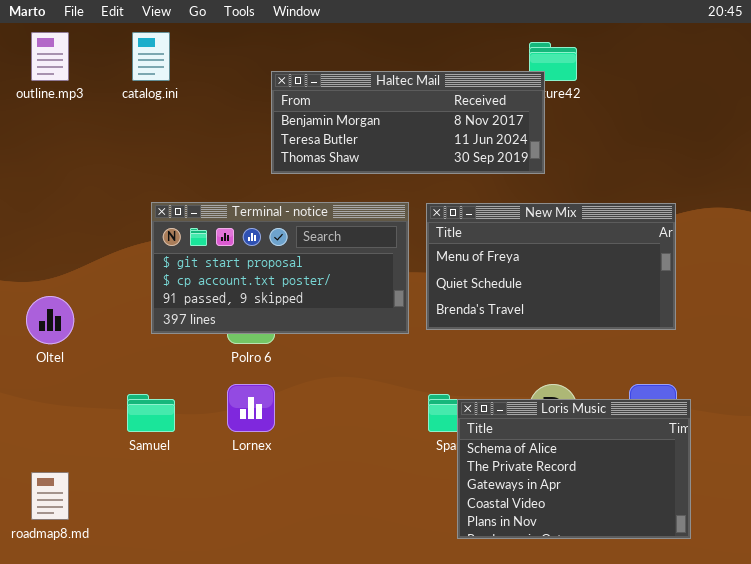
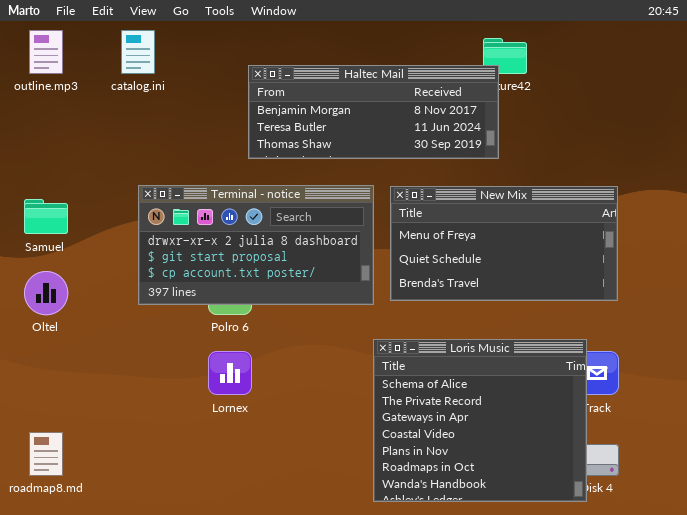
Terminal - notice: [151,202,409,334] -> [138,185,374,305], scrolled up 1 row
Samuel: [127,394,175,432] -> [24,199,68,234], moved
Loris Music: [457,399,691,539] -> [373,339,587,502], moved, resized

